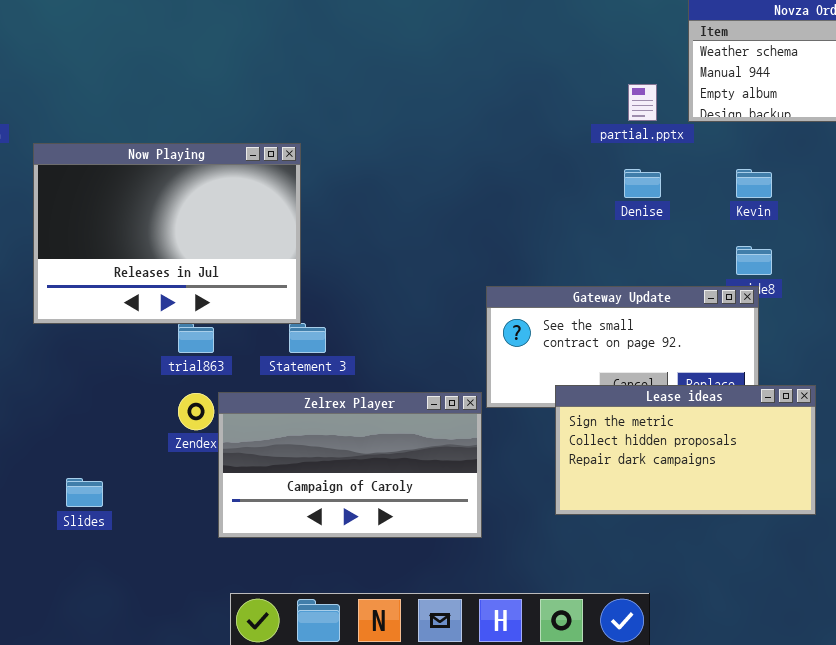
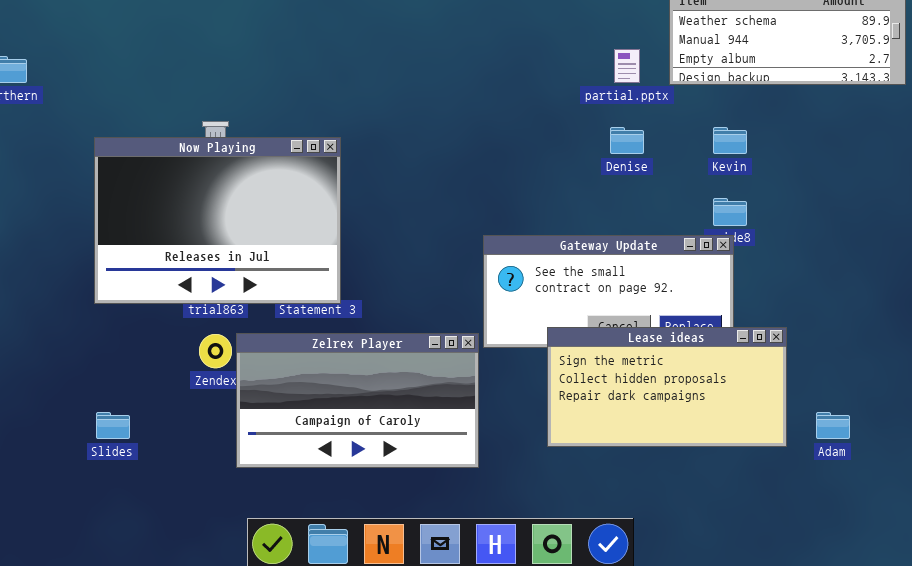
Now Playing: [33,143,301,324] -> [94,137,341,304], moved

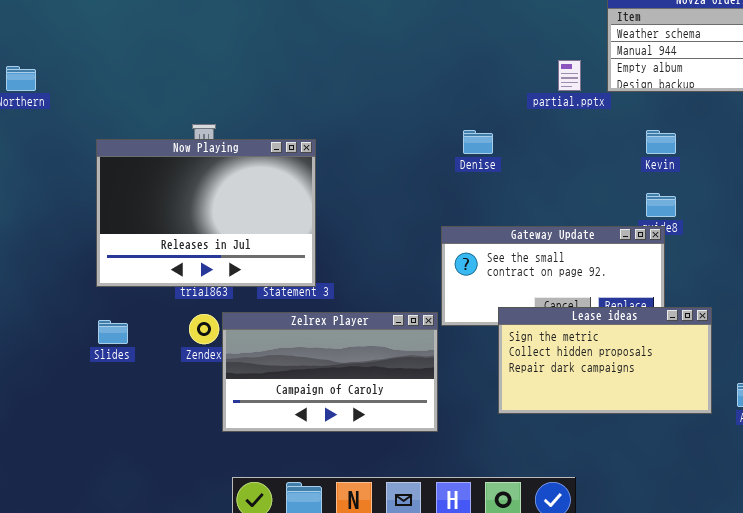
Denise: [610,127,644,154] -> [463,130,493,154], moved
Slides: [96,412,130,439] -> [98,320,128,344], moved

